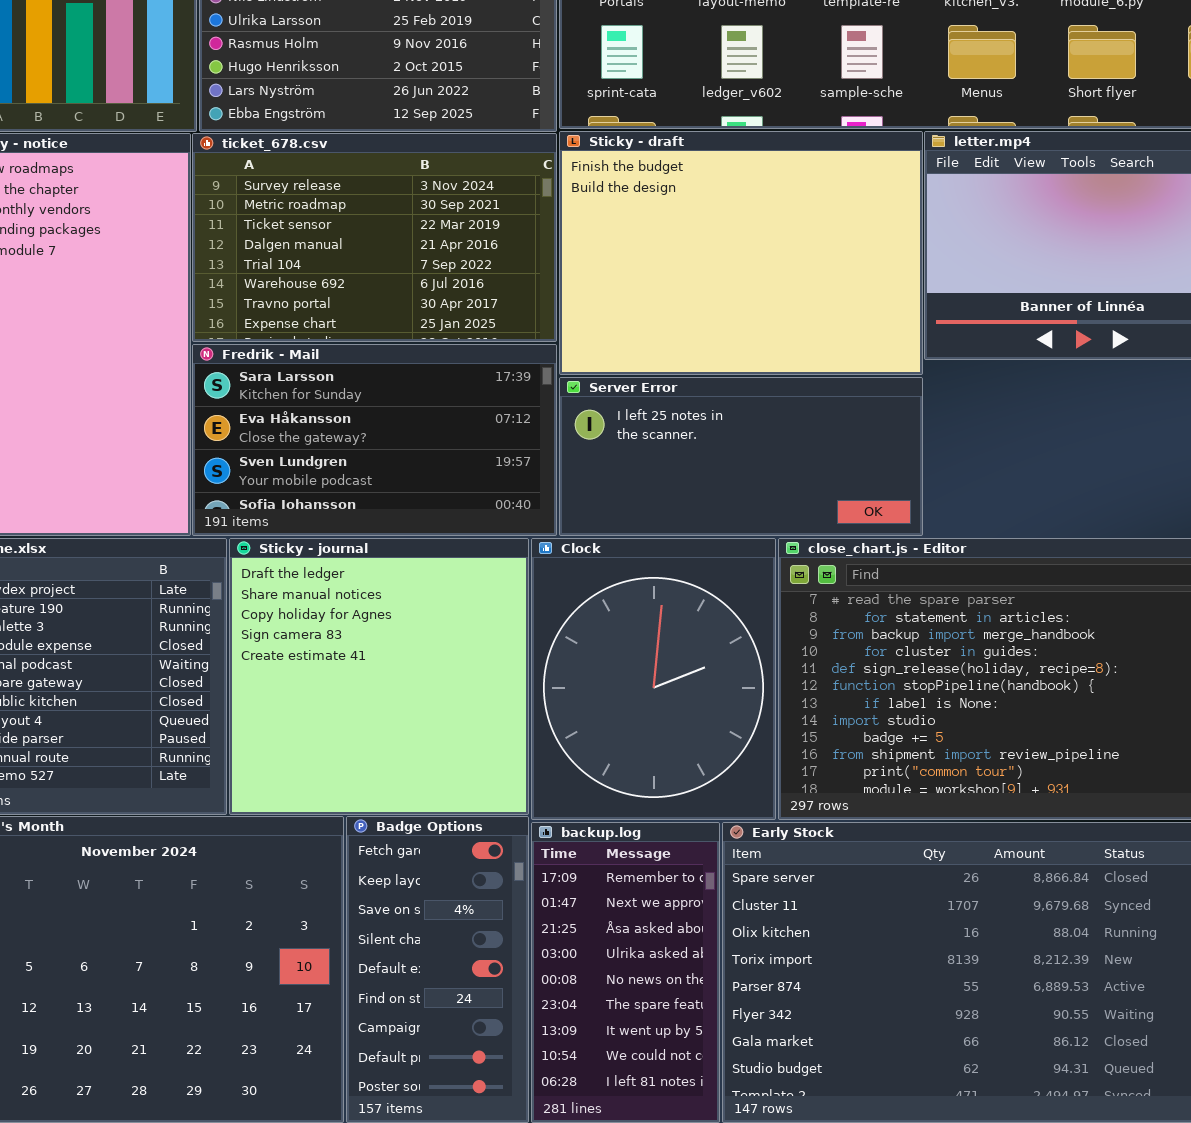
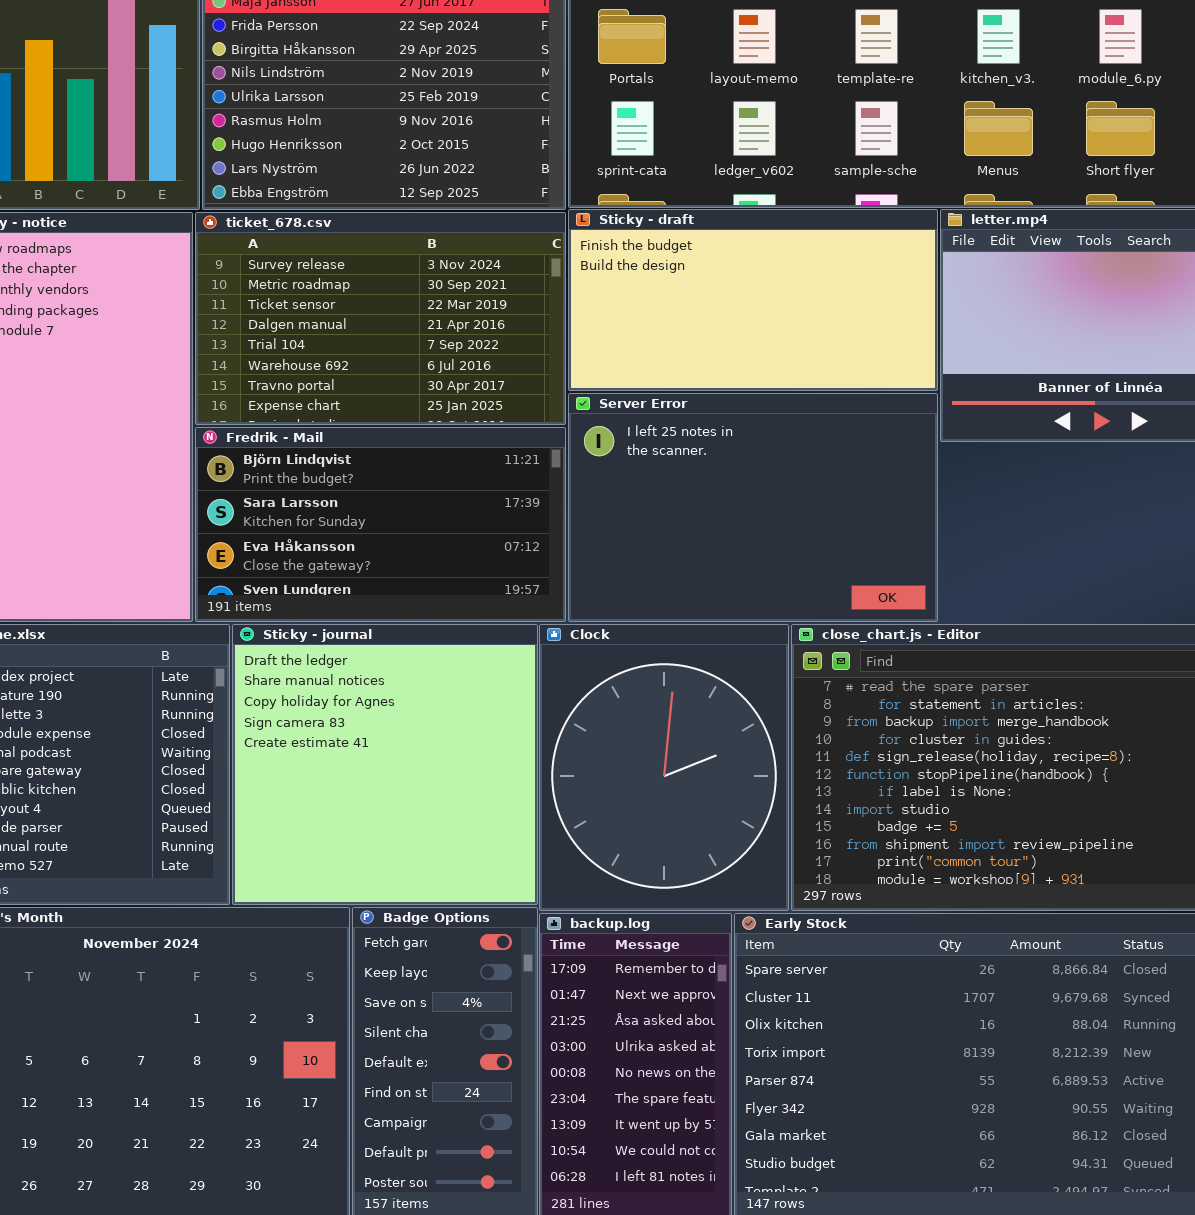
Sticky - draft: [559,131,923,375] -> [568,209,938,391], resized
Fredrik - Mail: [192,344,557,536] -> [195,427,566,622], scrolled up 1 row
Server Error: [559,377,923,536] -> [568,393,938,622], resized

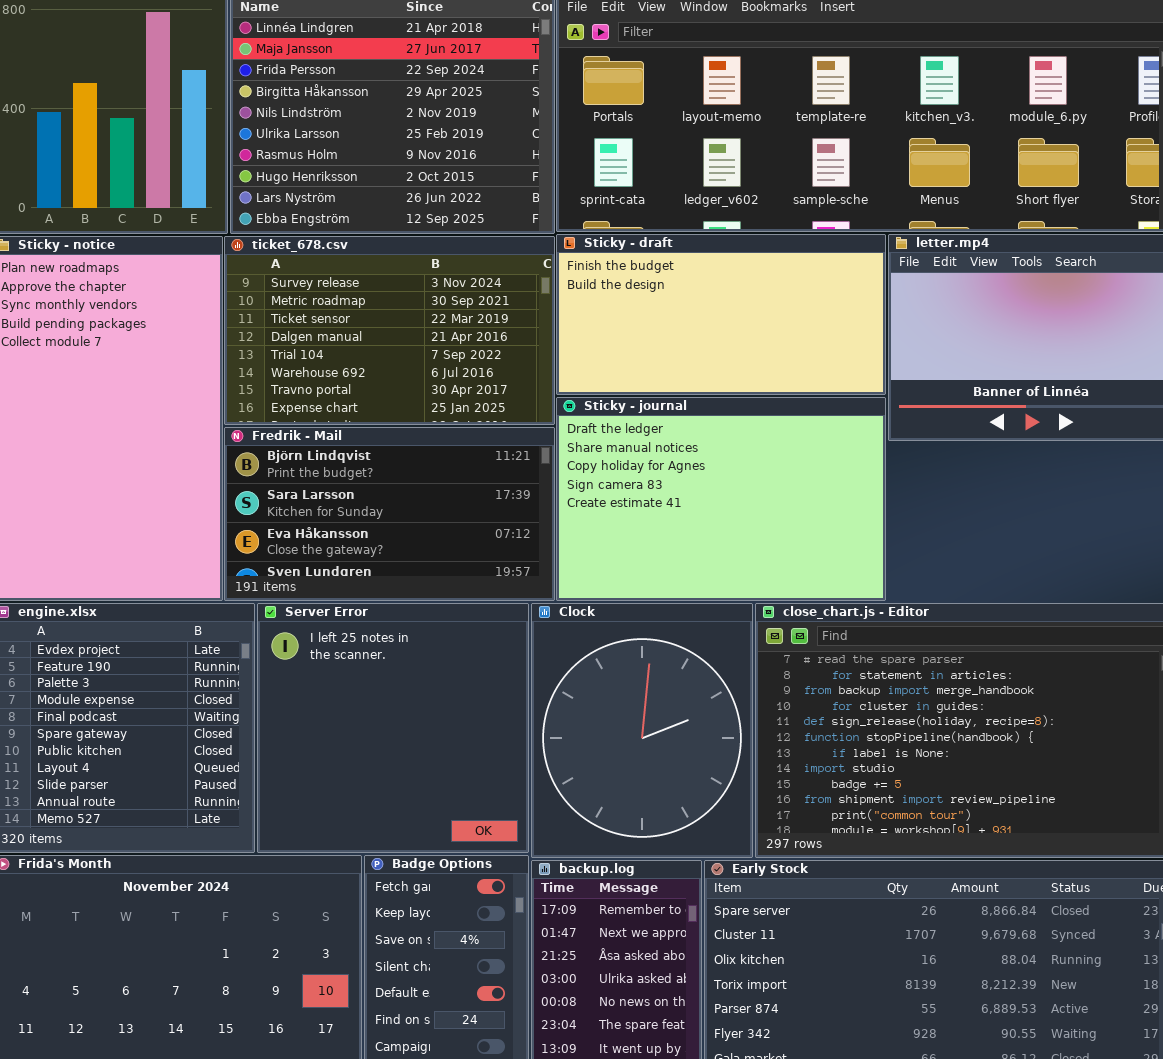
Server Error: [568,393,938,622] -> [257,603,529,853], moved, resized
Sticky - journal: [232,624,538,905] -> [556,397,886,601], moved, resized

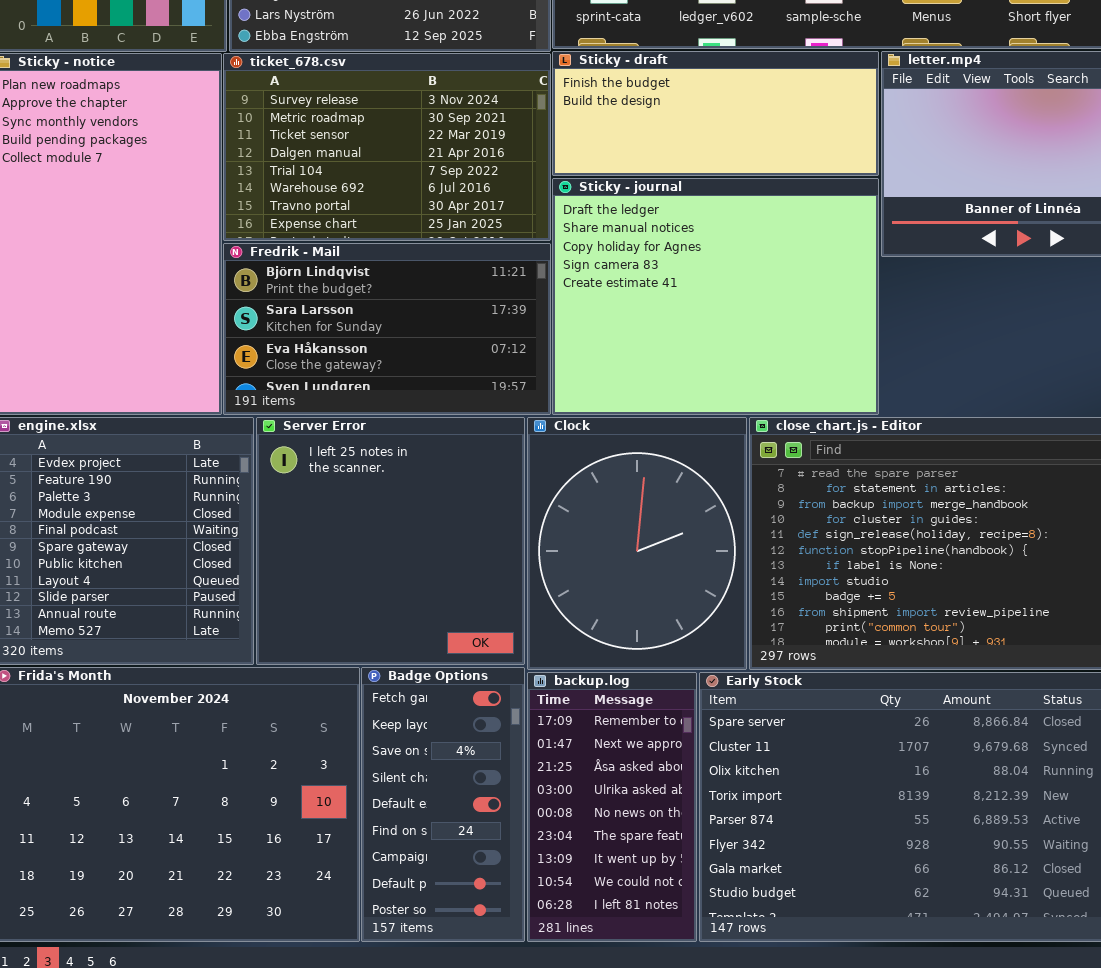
Sticky - draft: [556,234,886,395] -> [552,51,879,176], resized
Sticky - journal: [556,397,886,601] -> [552,178,879,415], resized

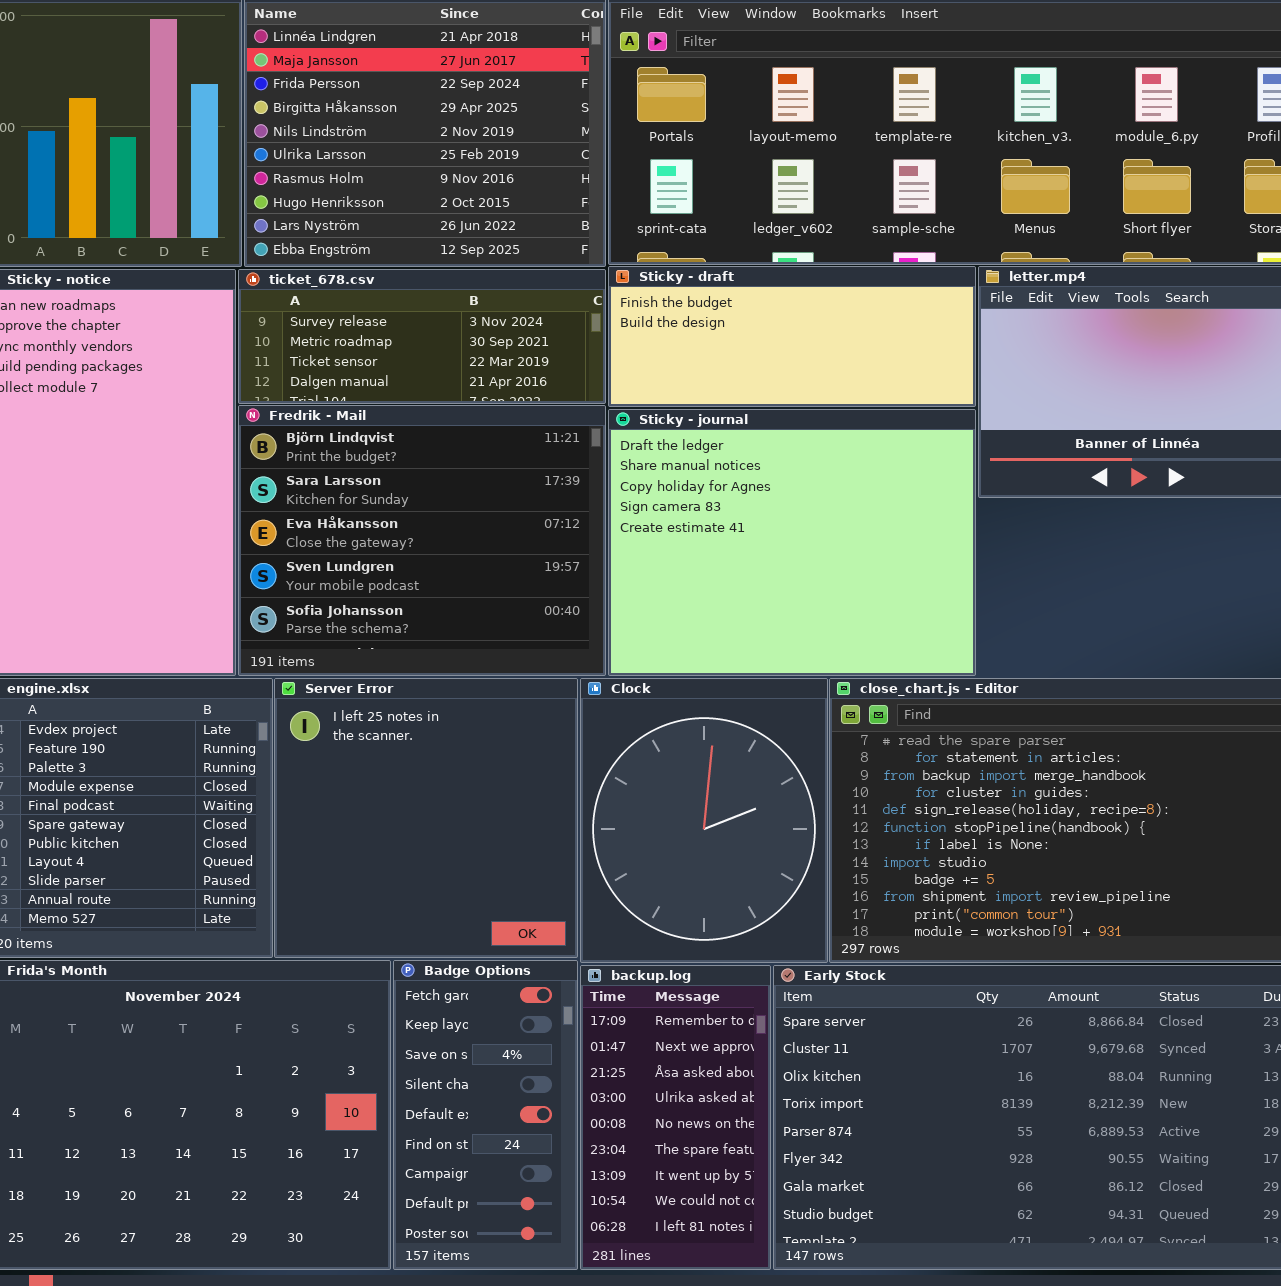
ticket_678.csv: [223,53,551,241] -> [238,269,606,404], resized
Fredrik - Mail: [223,243,551,415] -> [238,405,606,676], resized

